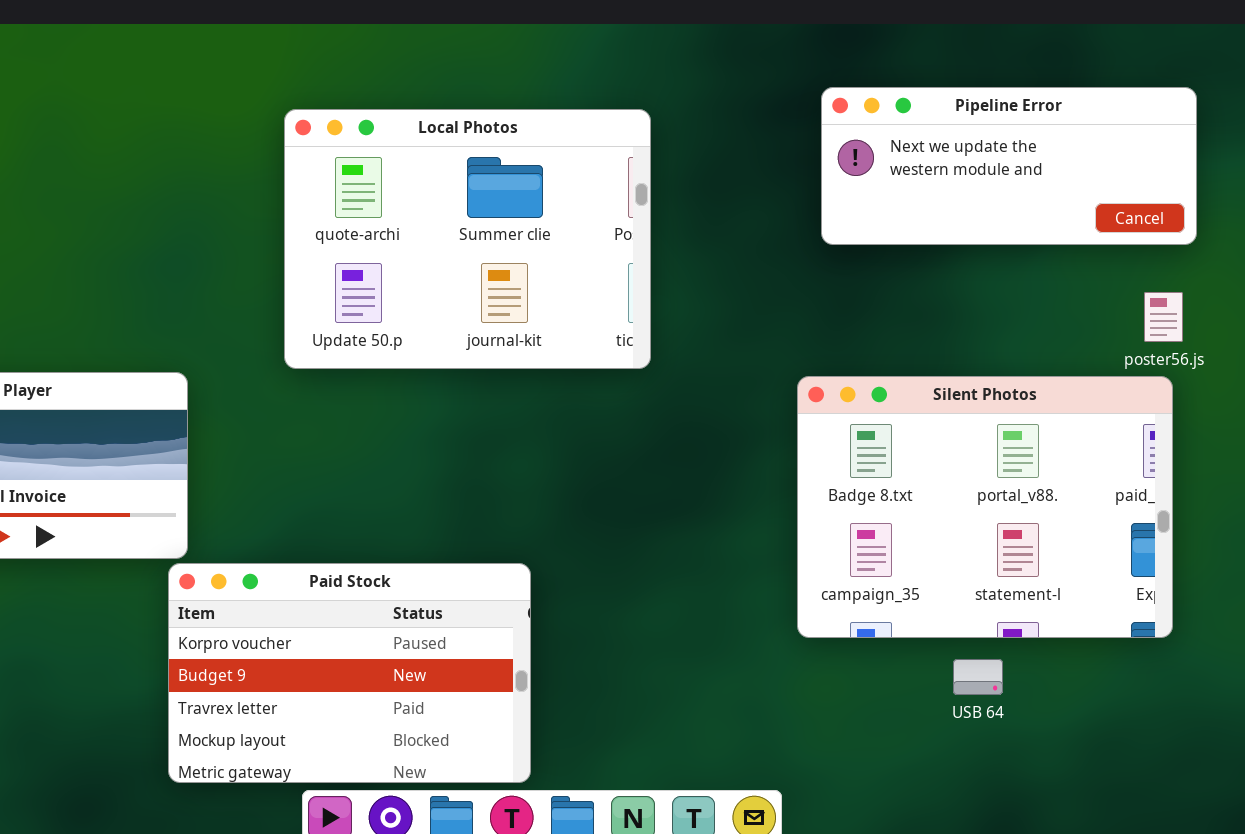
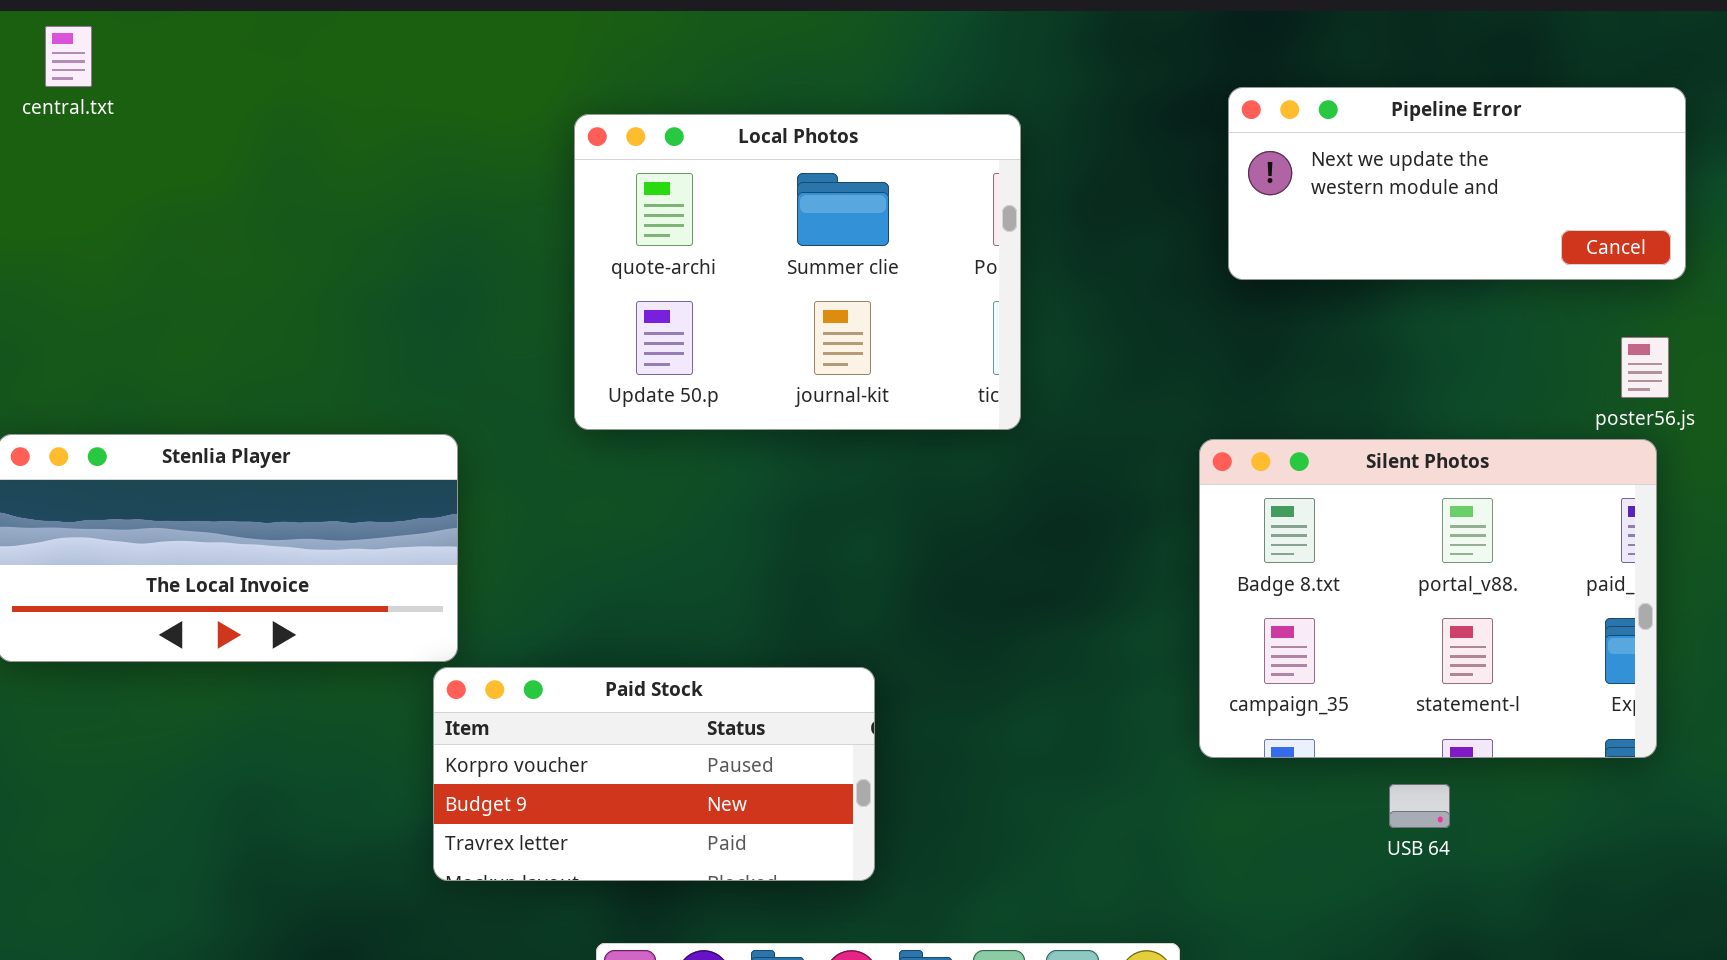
Paid Stock: [168,563,531,783] -> [433,667,875,881], resized

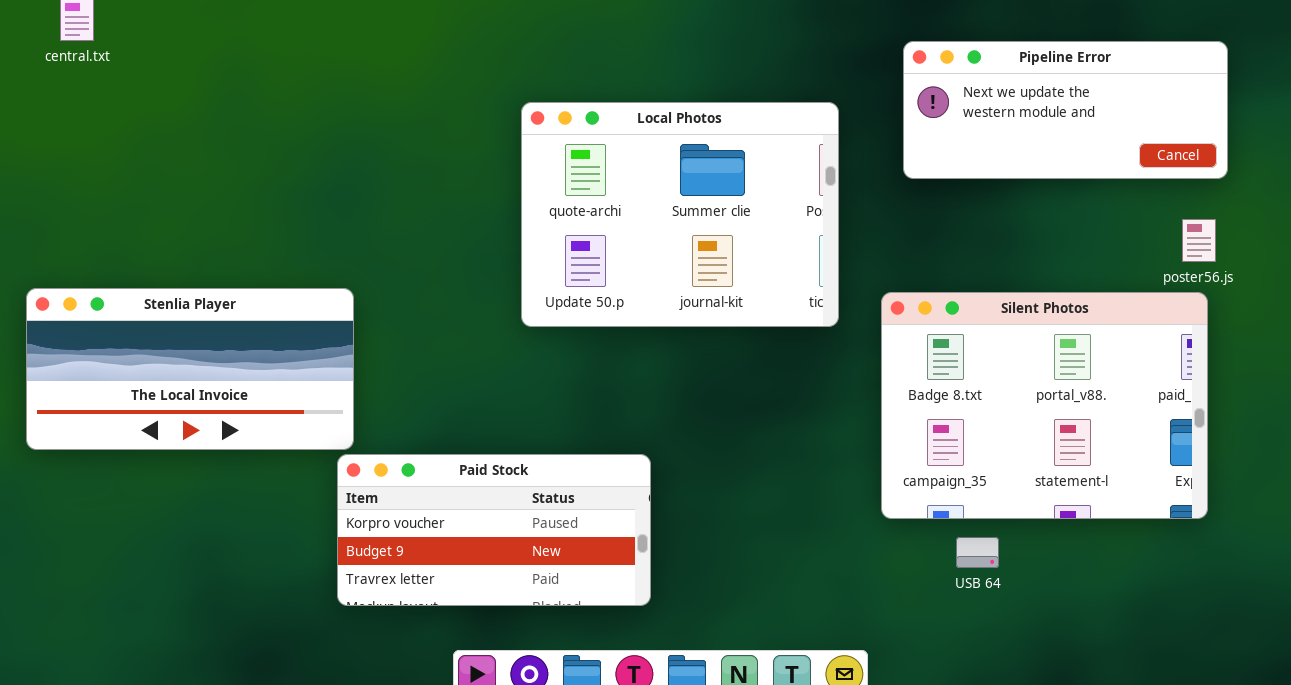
Local Photos: [574,114,1021,430] -> [521,102,839,327], moved
USB 64: [1389,784,1450,828] -> [956,537,999,568], moved

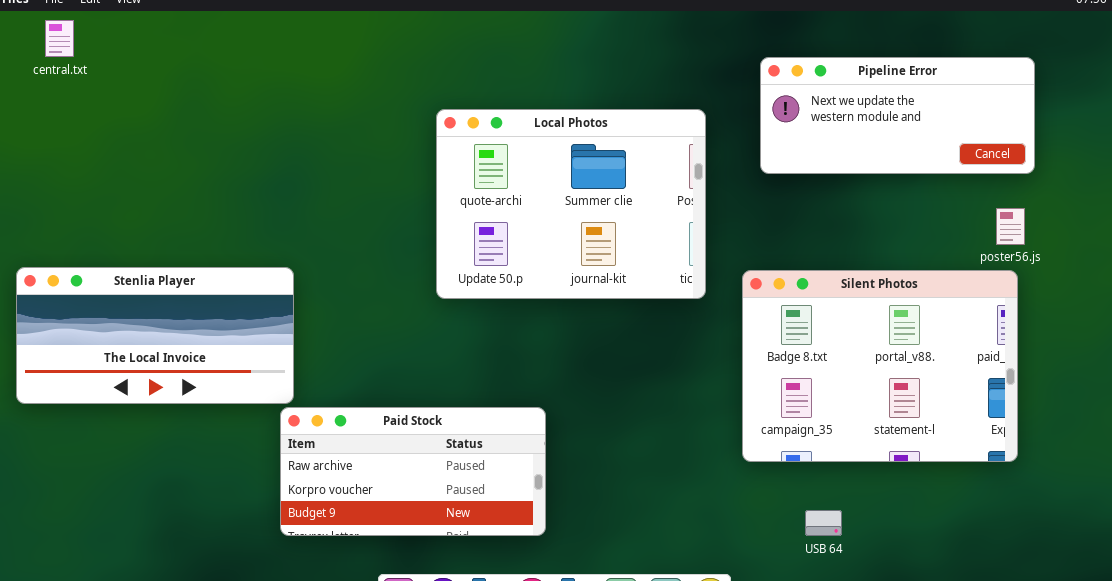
Paid Stock: [337,454,651,606] -> [280,407,546,536], scrolled up 1 row
USB 64: [956,537,999,568] -> [805,510,842,536], moved

